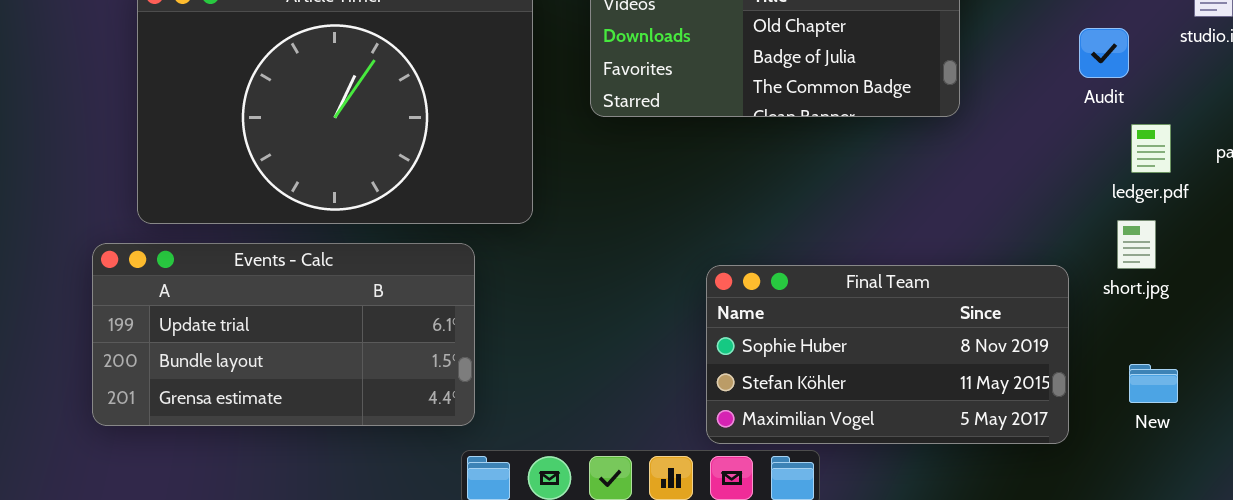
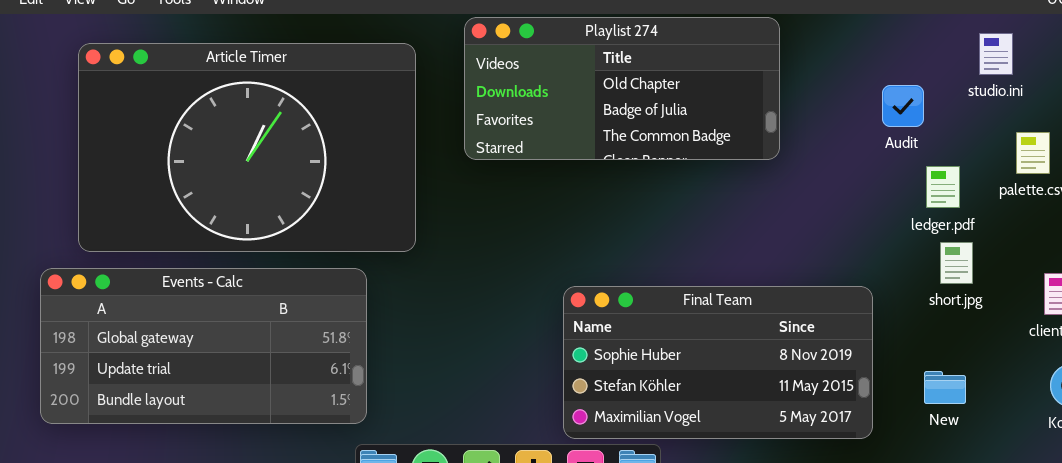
short.jpg: [1117,220,1156,269] -> [940,242,973,284], moved
Events - Calc: [92,243,475,426] -> [40,268,367,424], scrolled up 1 row

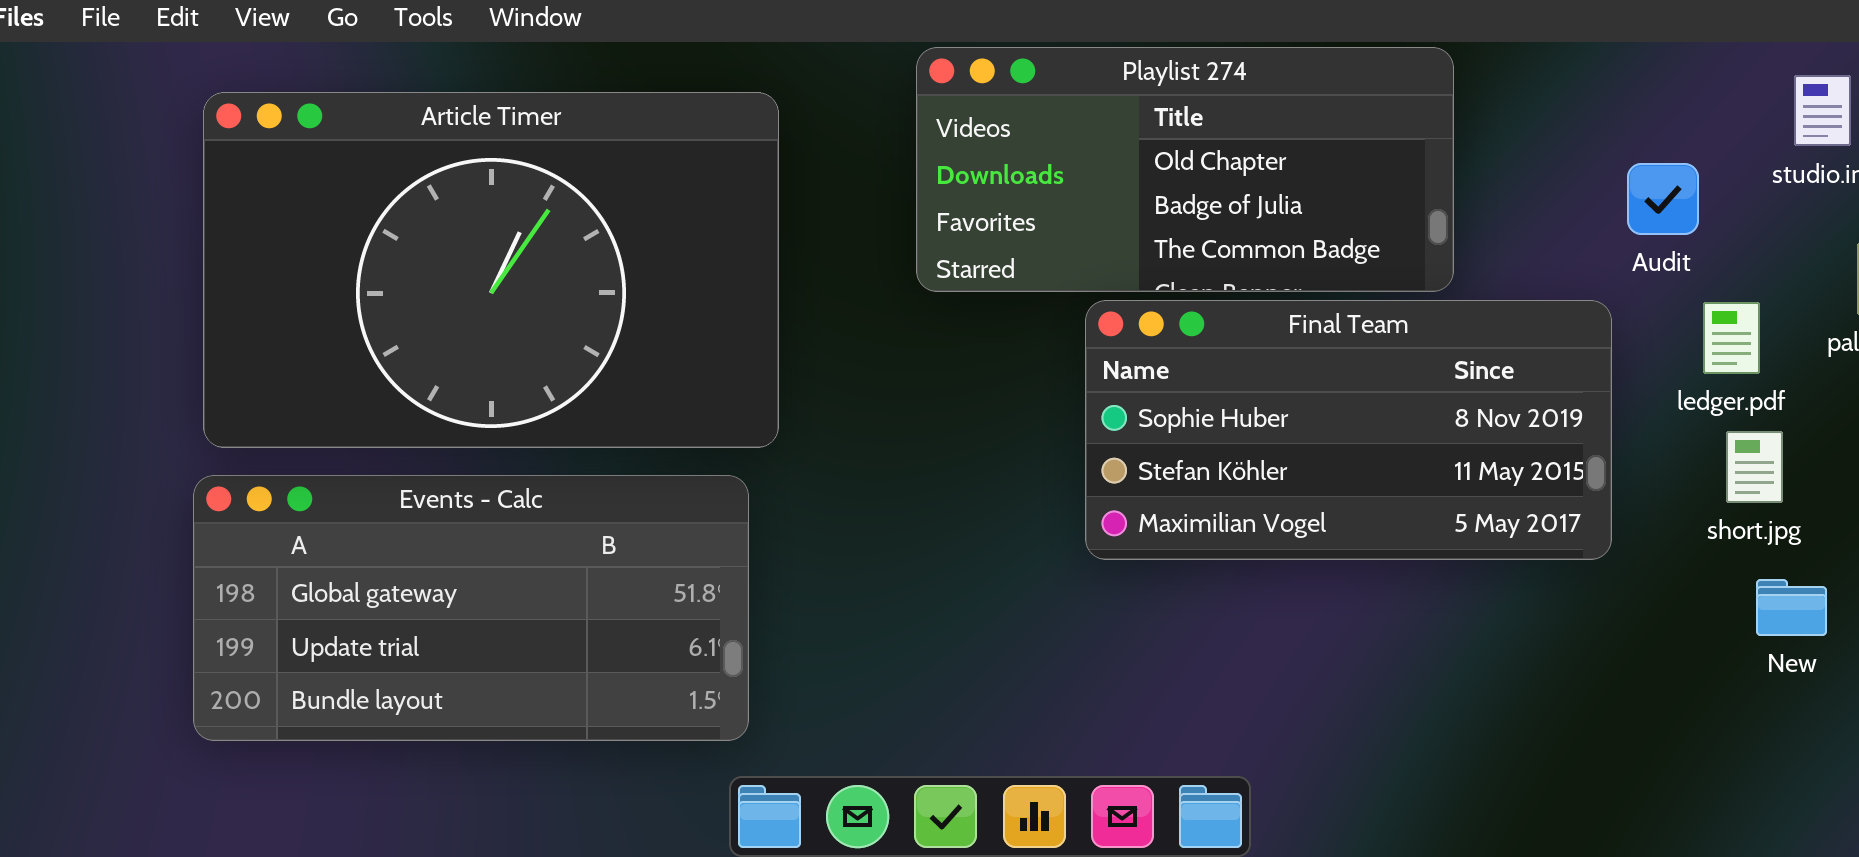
Article Timer: [78,43,416,252] -> [203,92,779,448], moved
Final Team: [563,286,873,439] -> [1085,300,1612,560], moved
New: [924,371,966,404] -> [1756,579,1827,636], moved

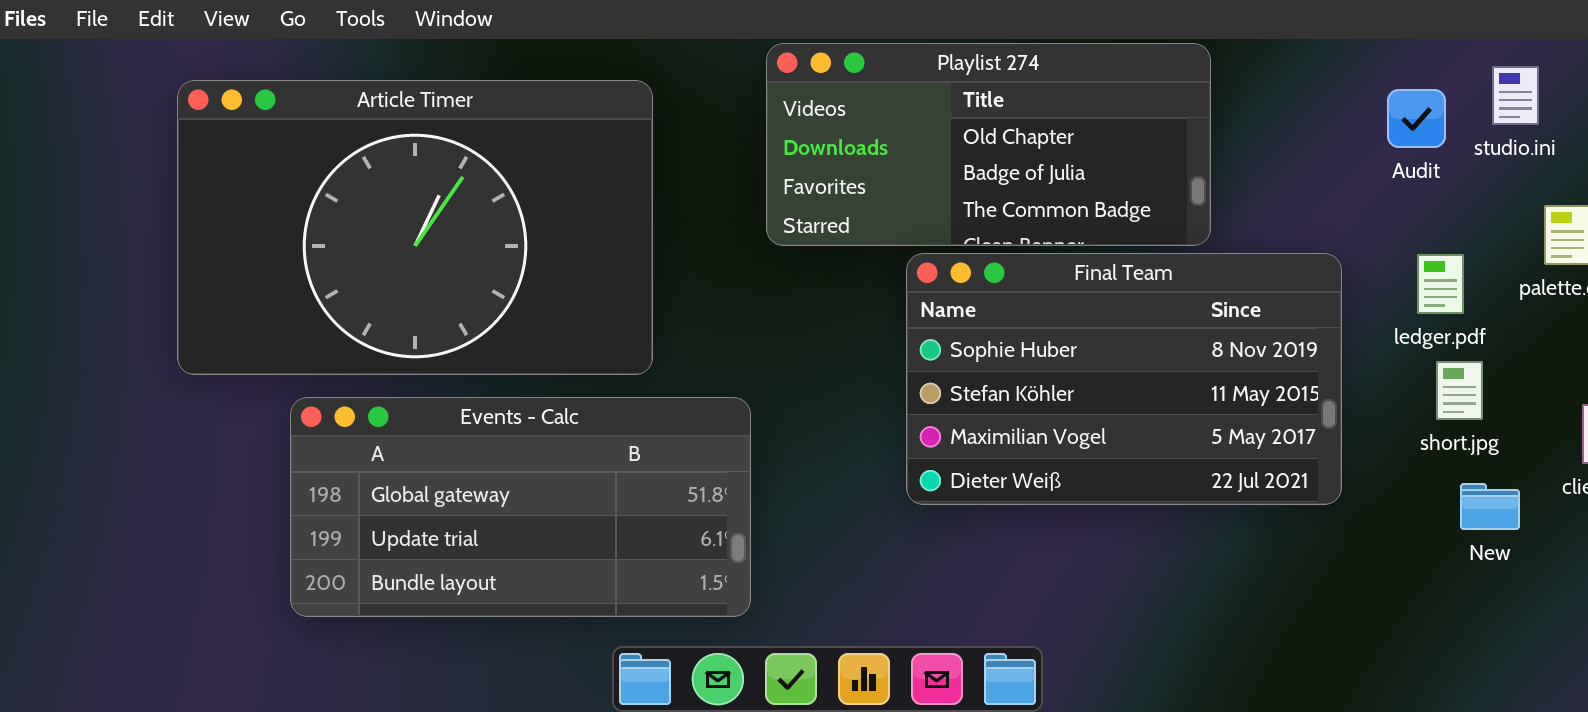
Audit: [1627,163,1699,235] -> [1387,89,1446,148], moved
Final Team: [1085,300,1612,560] -> [906,253,1342,505], resized
Events - Calc: [193,475,749,741] -> [290,397,751,617], moved

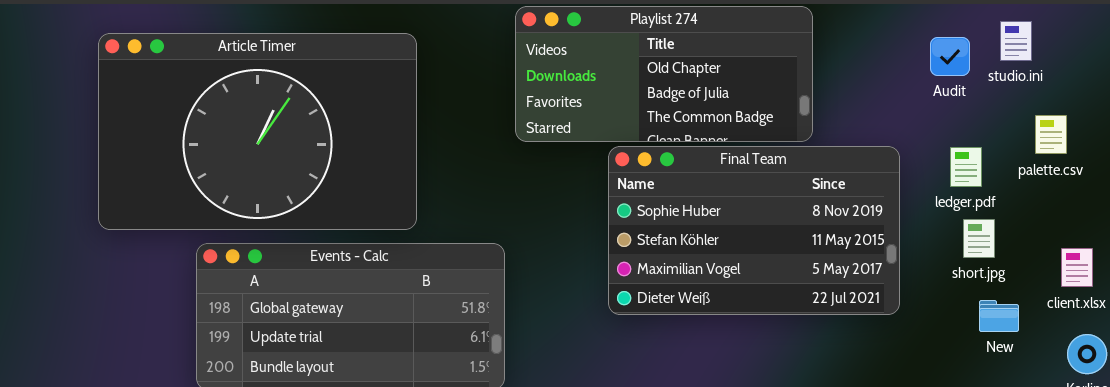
Article Timer: [177,80,653,375] -> [98,33,417,230], moved

